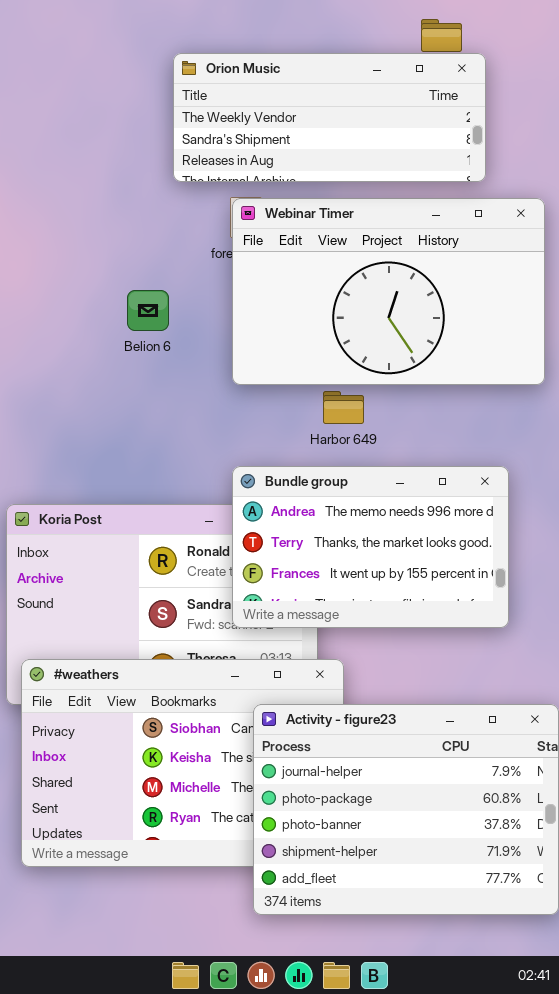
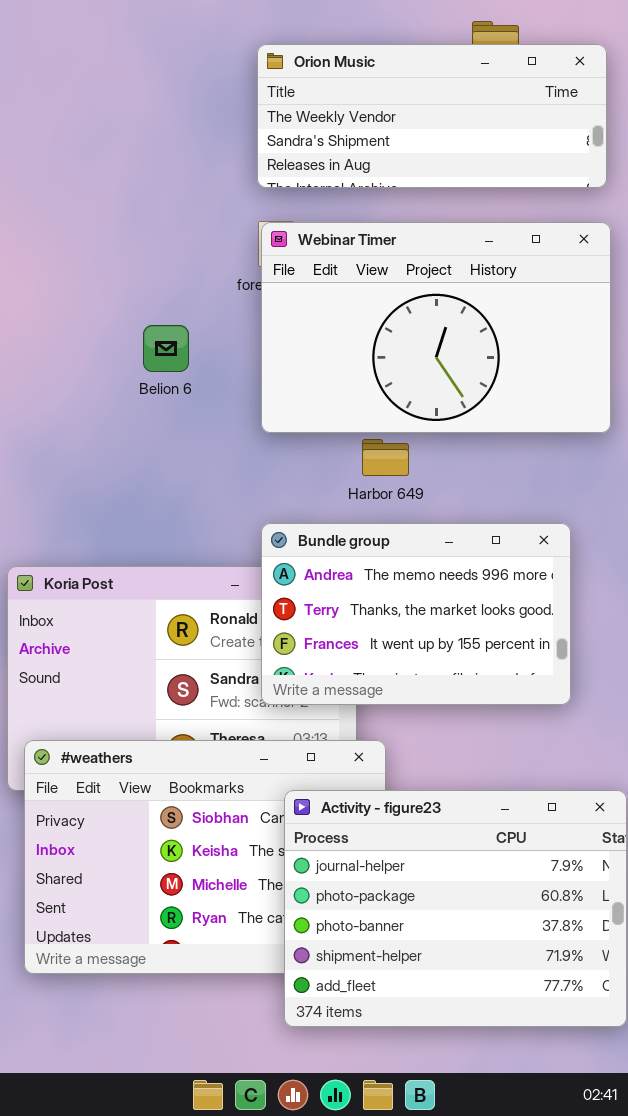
Orion Music: [173,53,486,182] -> [257,44,607,188], moved

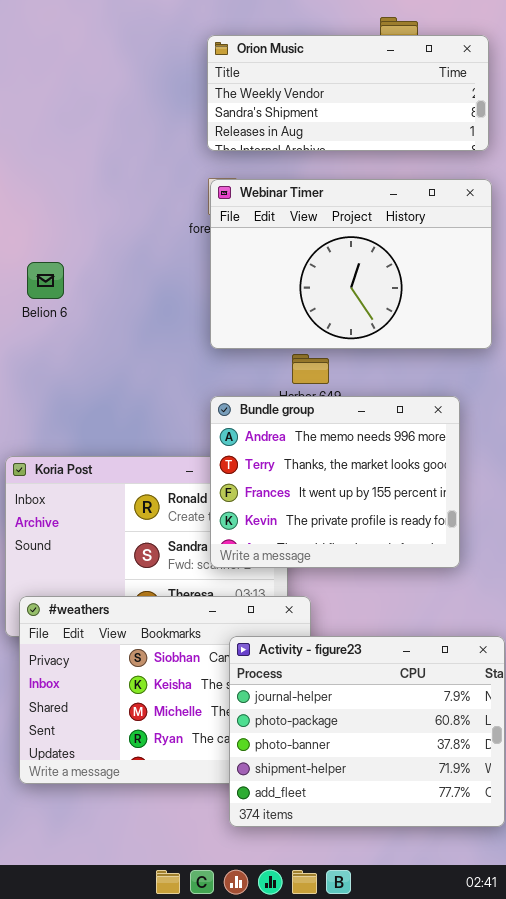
Belion 6: [143,325,189,372] -> [27,262,64,299], moved
Bundle group: [261,523,571,705] -> [210,396,460,568], resized

